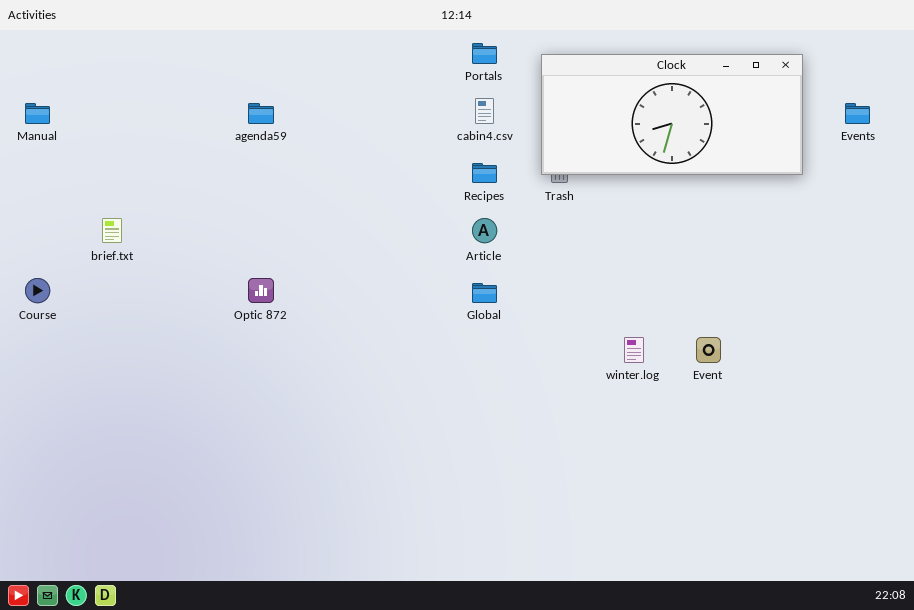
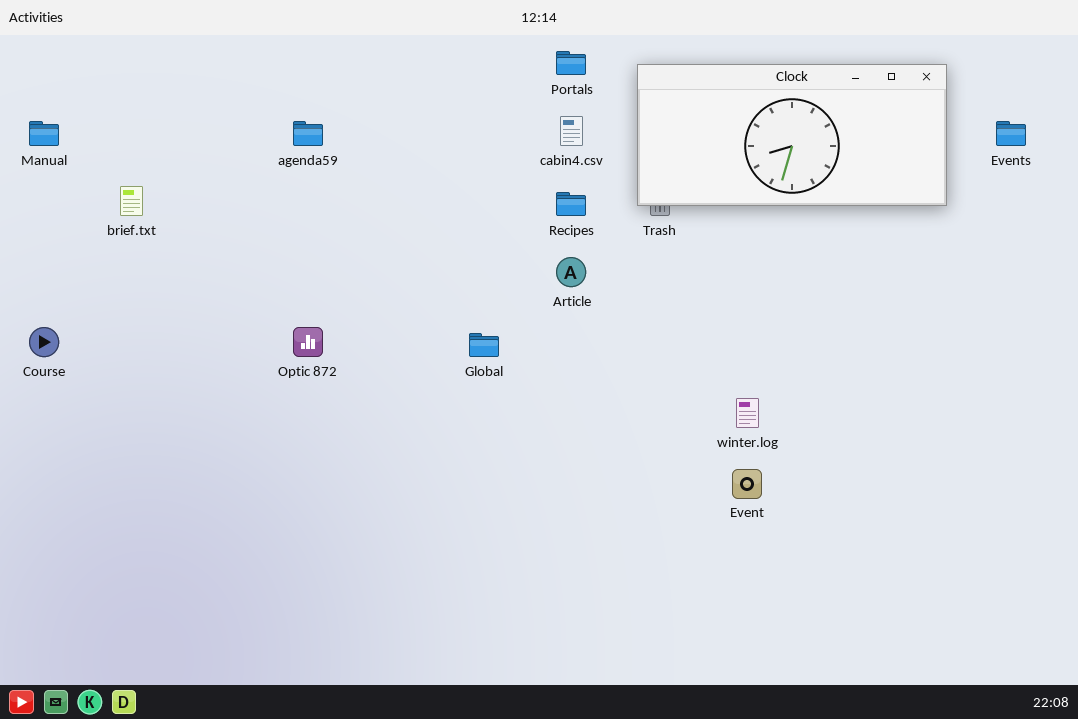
brief.txt: [102,218,122,243] -> [120,186,143,216], moved
Global: [472,283,497,303] -> [469,333,499,357], moved
Event: [696,337,721,363] -> [732,469,762,499], moved

